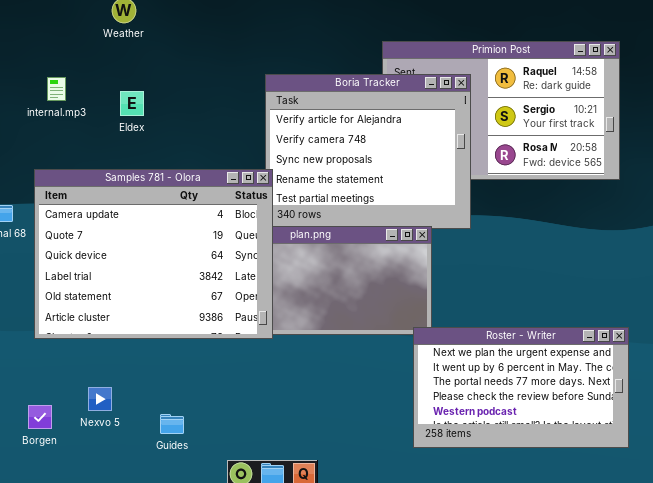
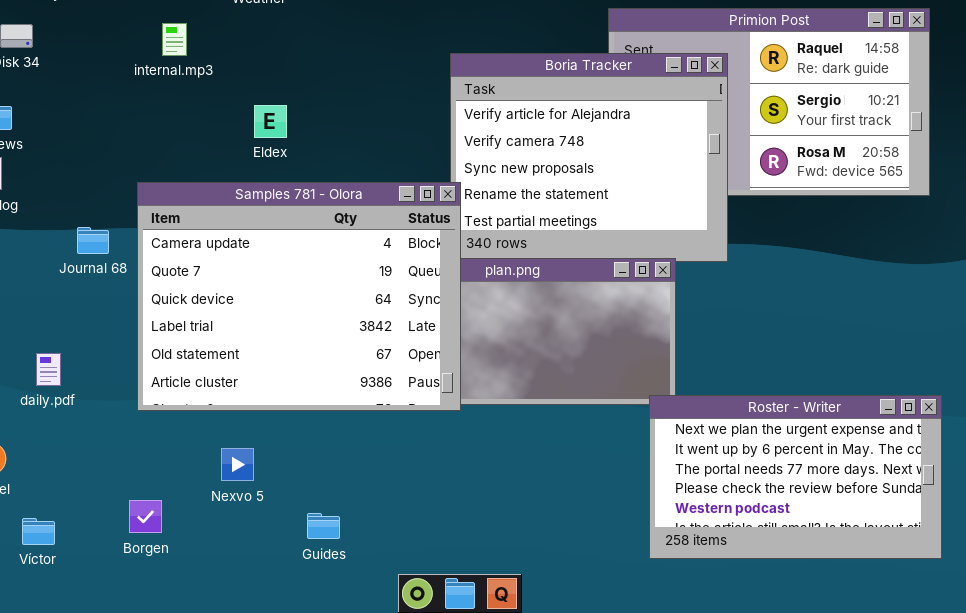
internal.mp3: [47,77,66,101] -> [162,23,187,56], moved
Eldex: [120,91,144,116] -> [254,105,287,138], moved
Nexvo 5: [88,387,112,411] -> [221,448,254,481], moved

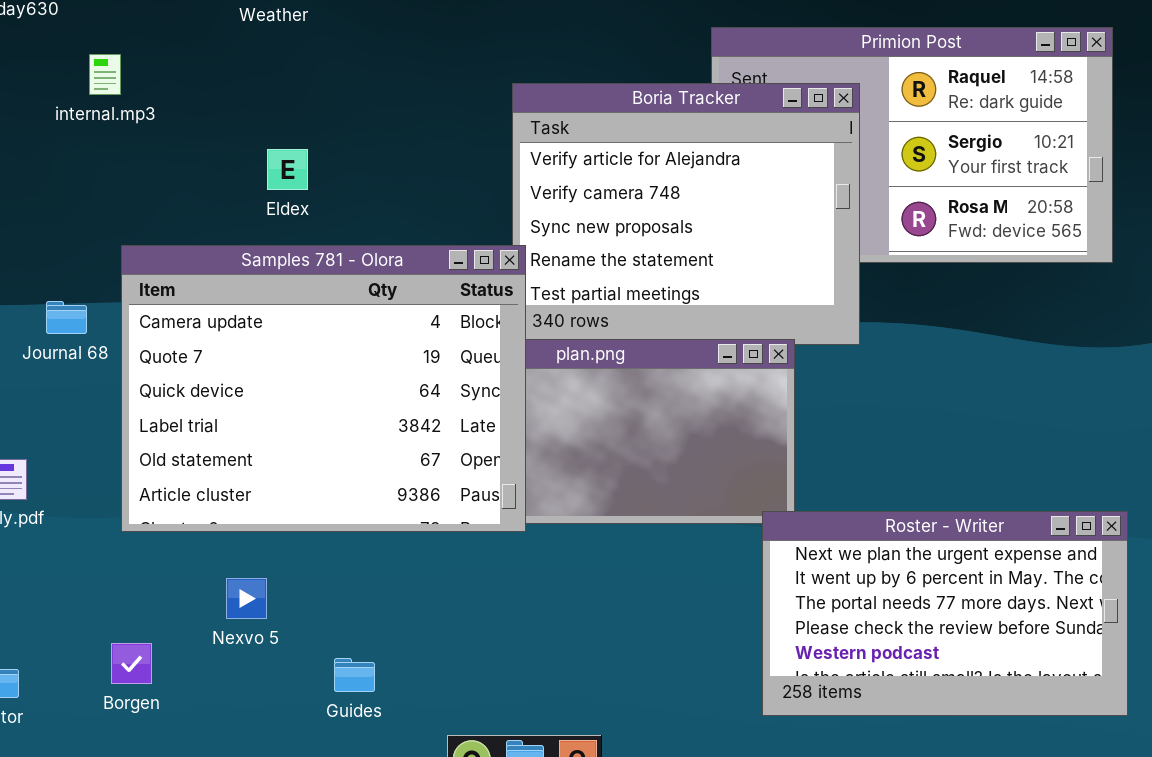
internal.mp3: [162,23,187,56] -> [89,54,121,95], moved

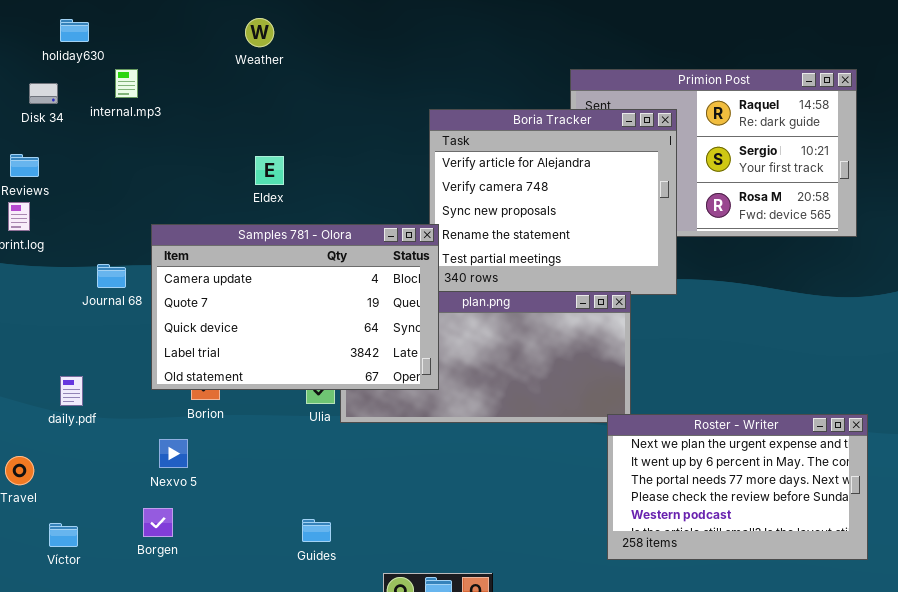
internal.mp3: [89,54,121,95] -> [115,69,138,98], moved
Samples 781 - Olora: [121,245,526,532] -> [151,224,439,390], resized
Nexvo 5: [226,578,267,619] -> [159,439,188,468], moved

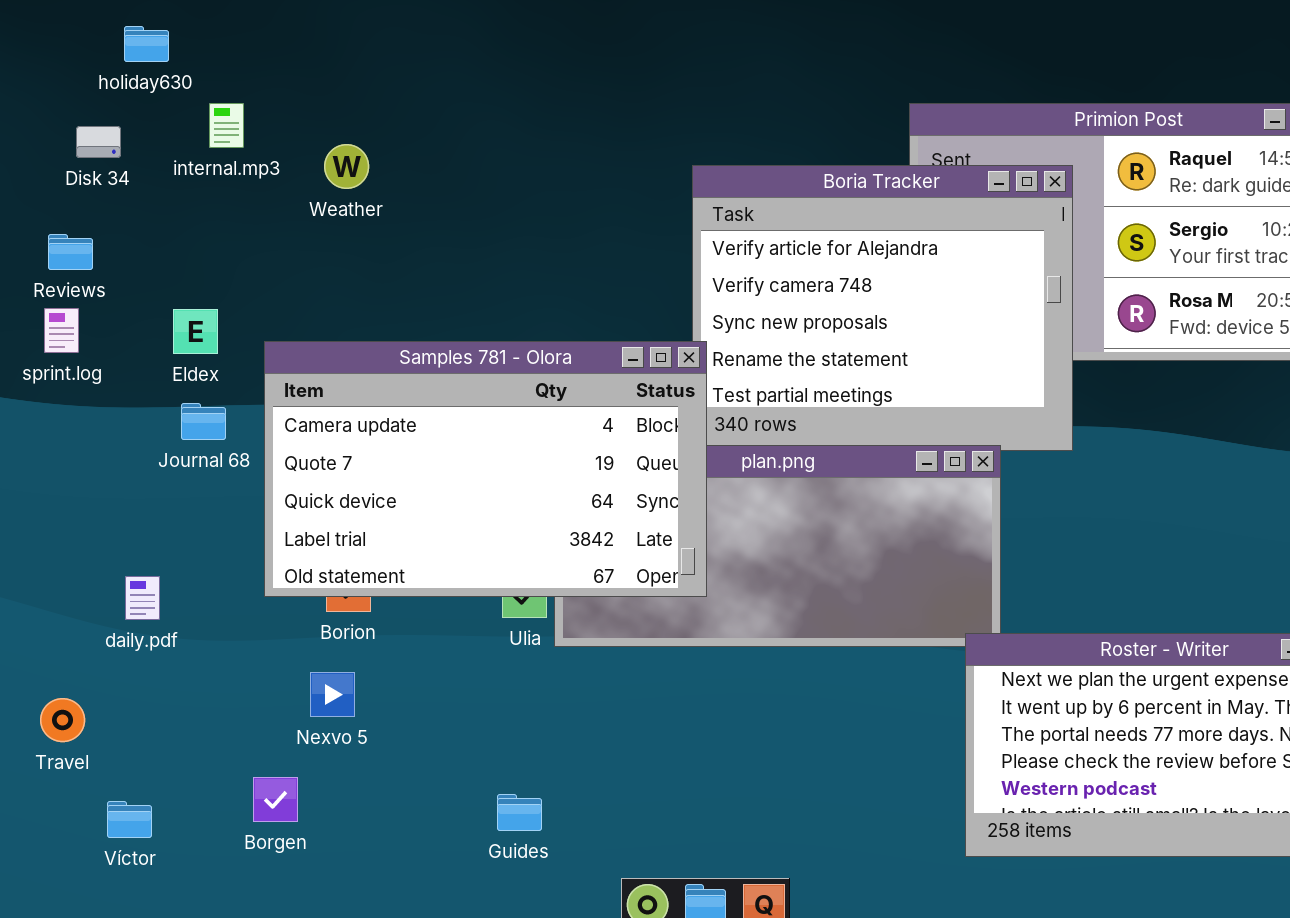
Weather: [245,18,274,47] -> [324,144,369,189], moved
Eldex: [255,156,284,185] -> [173,309,218,354], moved
Nexvo 5: [159,439,188,468] -> [310,672,355,717], moved

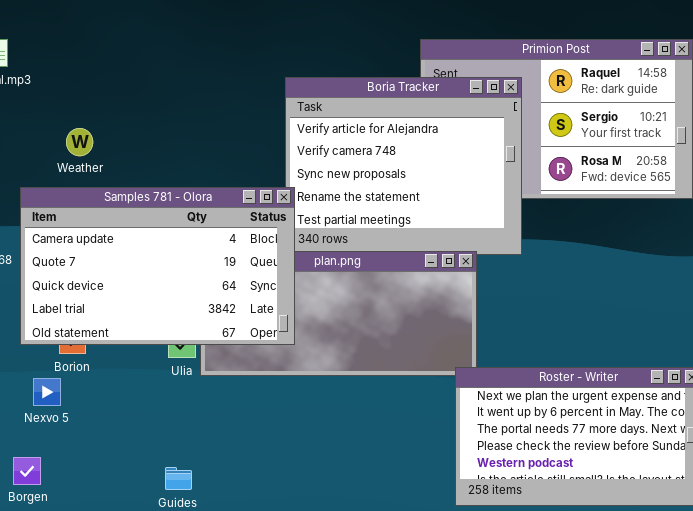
Weather: [324,144,369,189] -> [66,128,93,156], moved
Nexvo 5: [310,672,355,717] -> [33,378,61,406], moved

